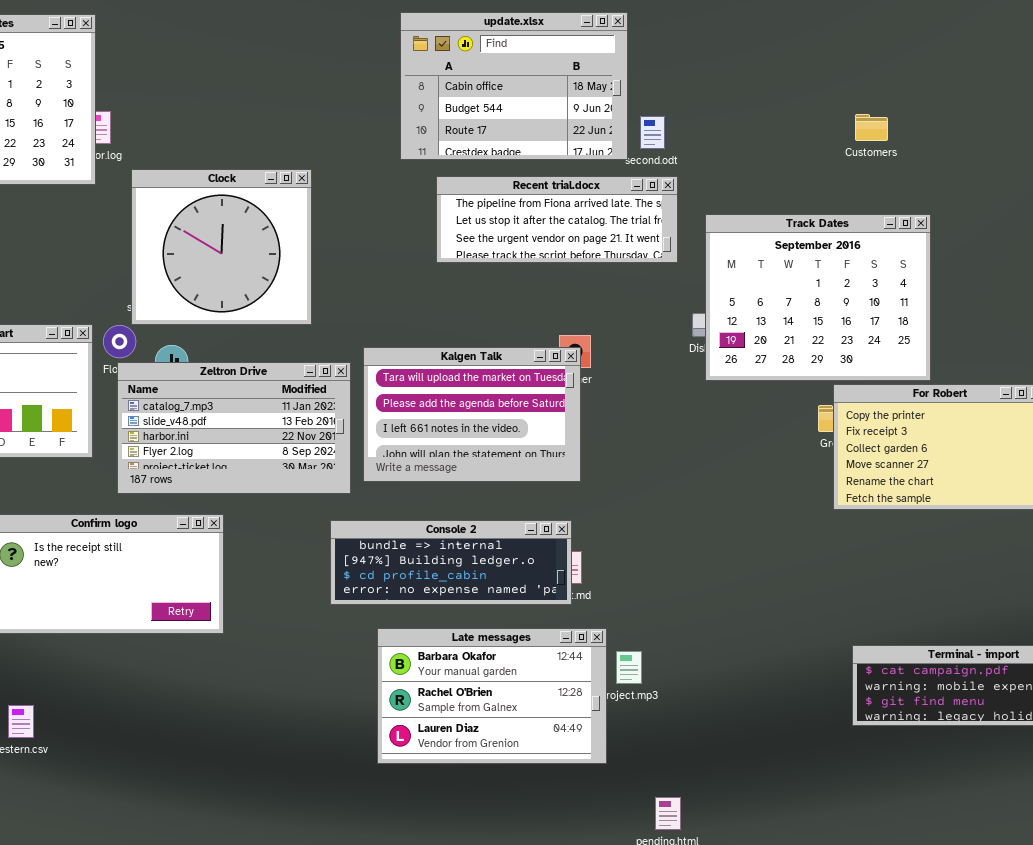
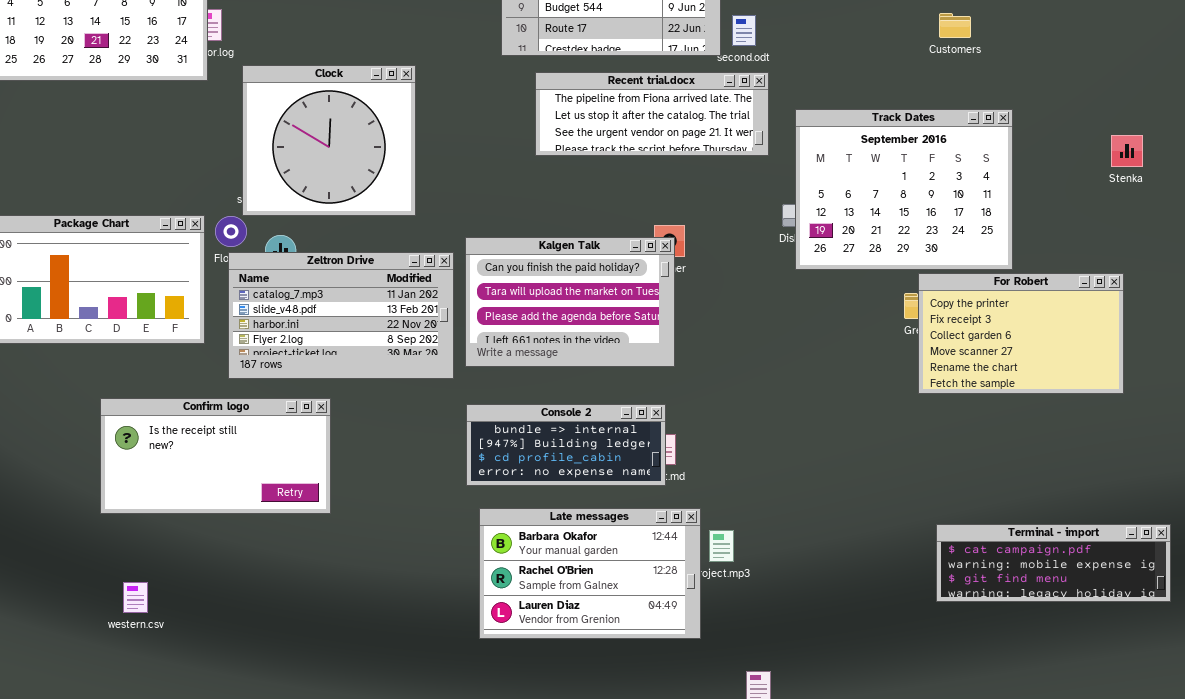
Kalgen Talk: [363,347,581,482] -> [465,237,675,367], scrolled up 1 row
Console 2: [330,520,572,605] -> [466,404,666,486], resized

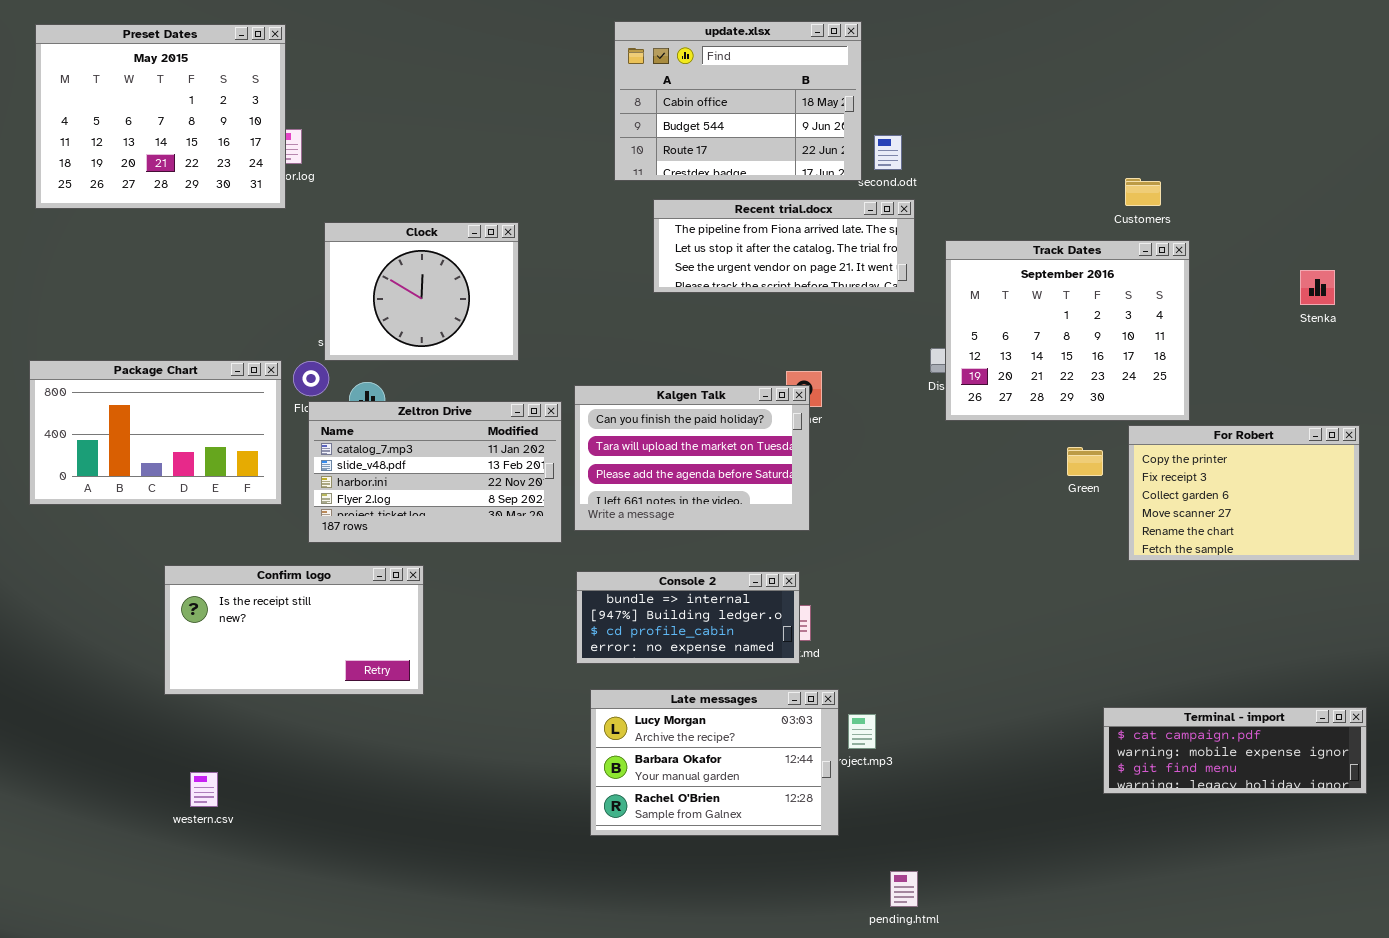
Customers: [939,13,971,38] -> [1125,178,1161,206], moved
Clock: [242,65,416,216] -> [324,222,519,361], resized
For Robert: [918,273,1124,394] -> [1128,425,1360,561], moved
Late messages: [479,508,701,639] -> [590,689,839,836], scrolled up 1 row

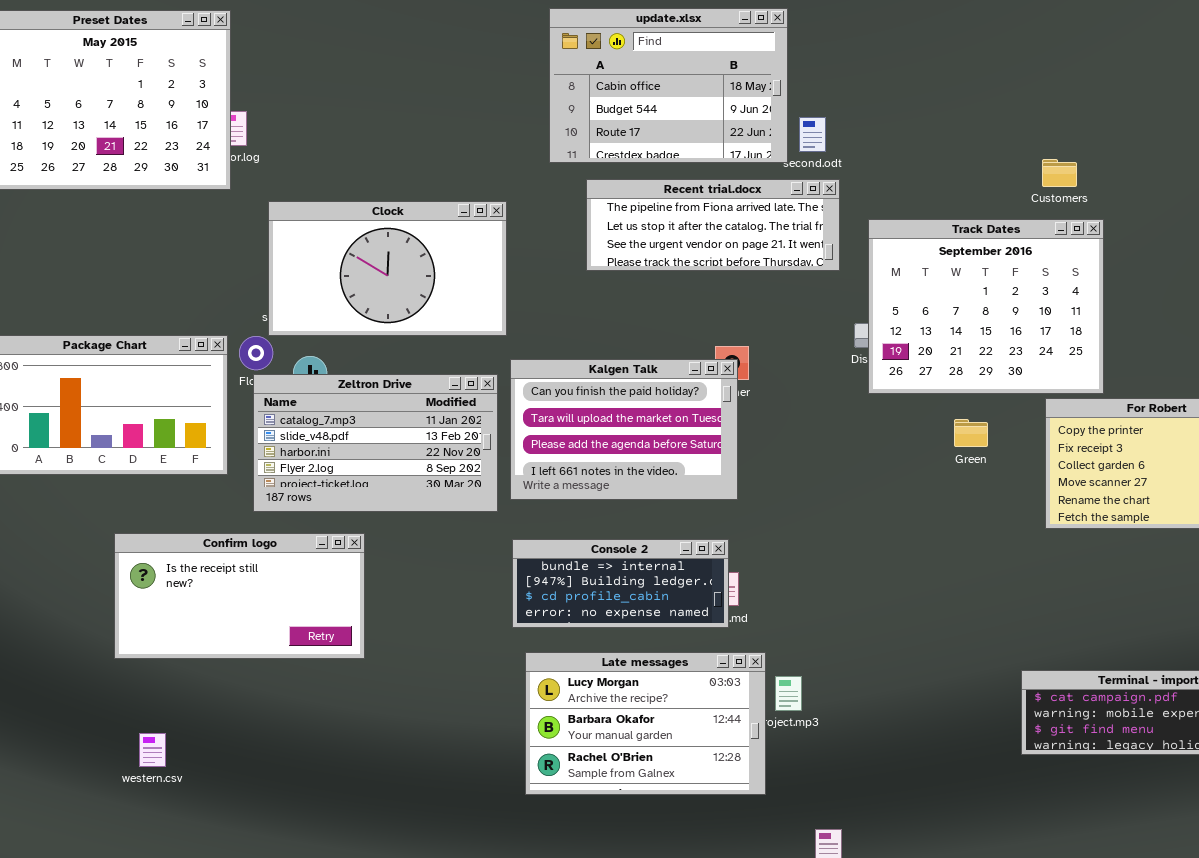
Clock: [324,222,519,361] -> [268,201,507,336], resized
Green: [1067,447,1103,476] -> [954,419,988,447], moved

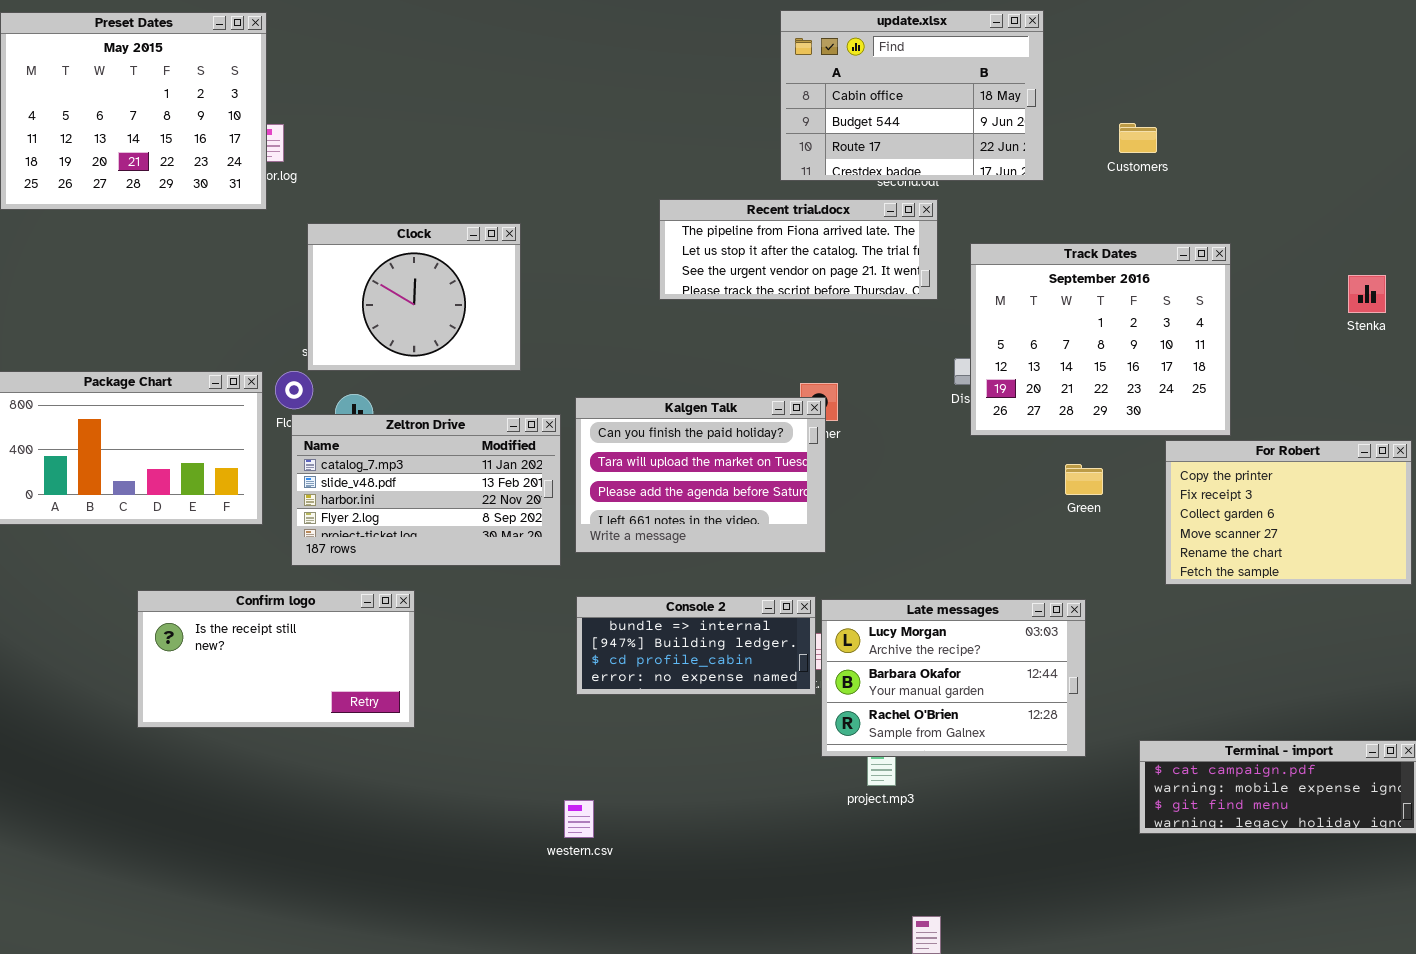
update.xlsx: [549,8,788,163] -> [780,10,1044,181], moved
Customers: [1042,159,1077,187] -> [1119,123,1157,153], moved
Clock: [268,201,507,336] -> [307,223,521,371], resized
Late messages: [525,652,766,795] -> [821,599,1086,757], moved
western.csv: [139,733,166,767] -> [564,800,594,838], moved

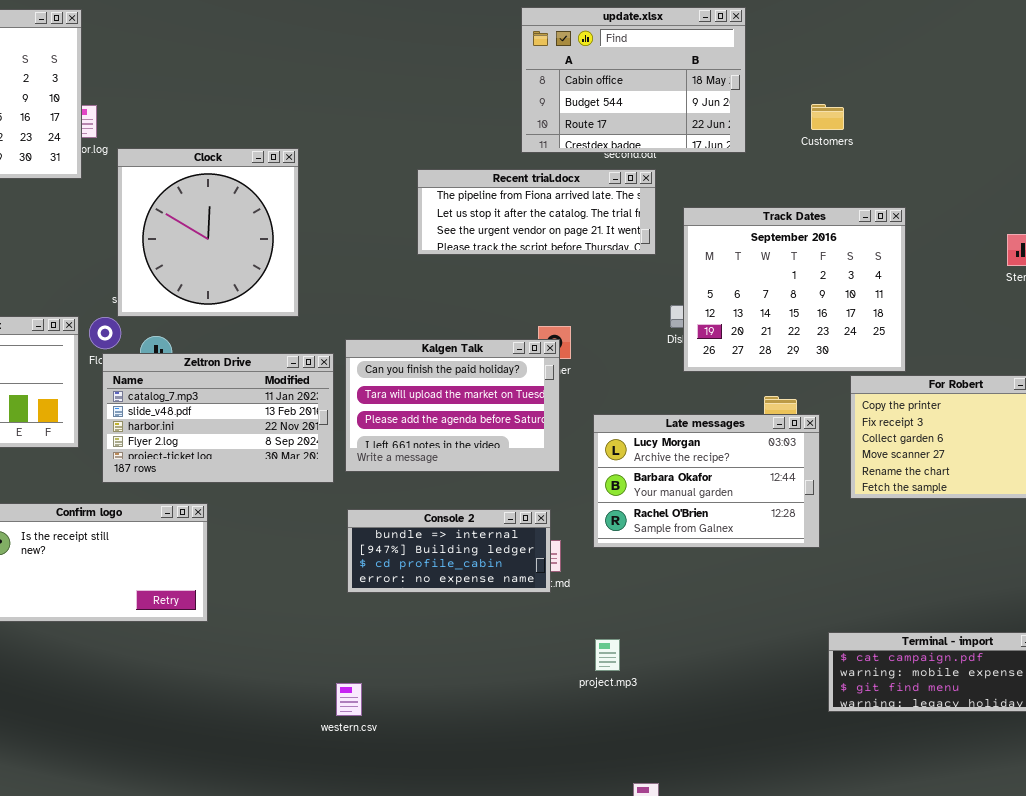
Clock: [307,223,521,371] -> [117,148,299,317], resized
Late messages: [821,599,1086,757] -> [593,414,820,548], moved

